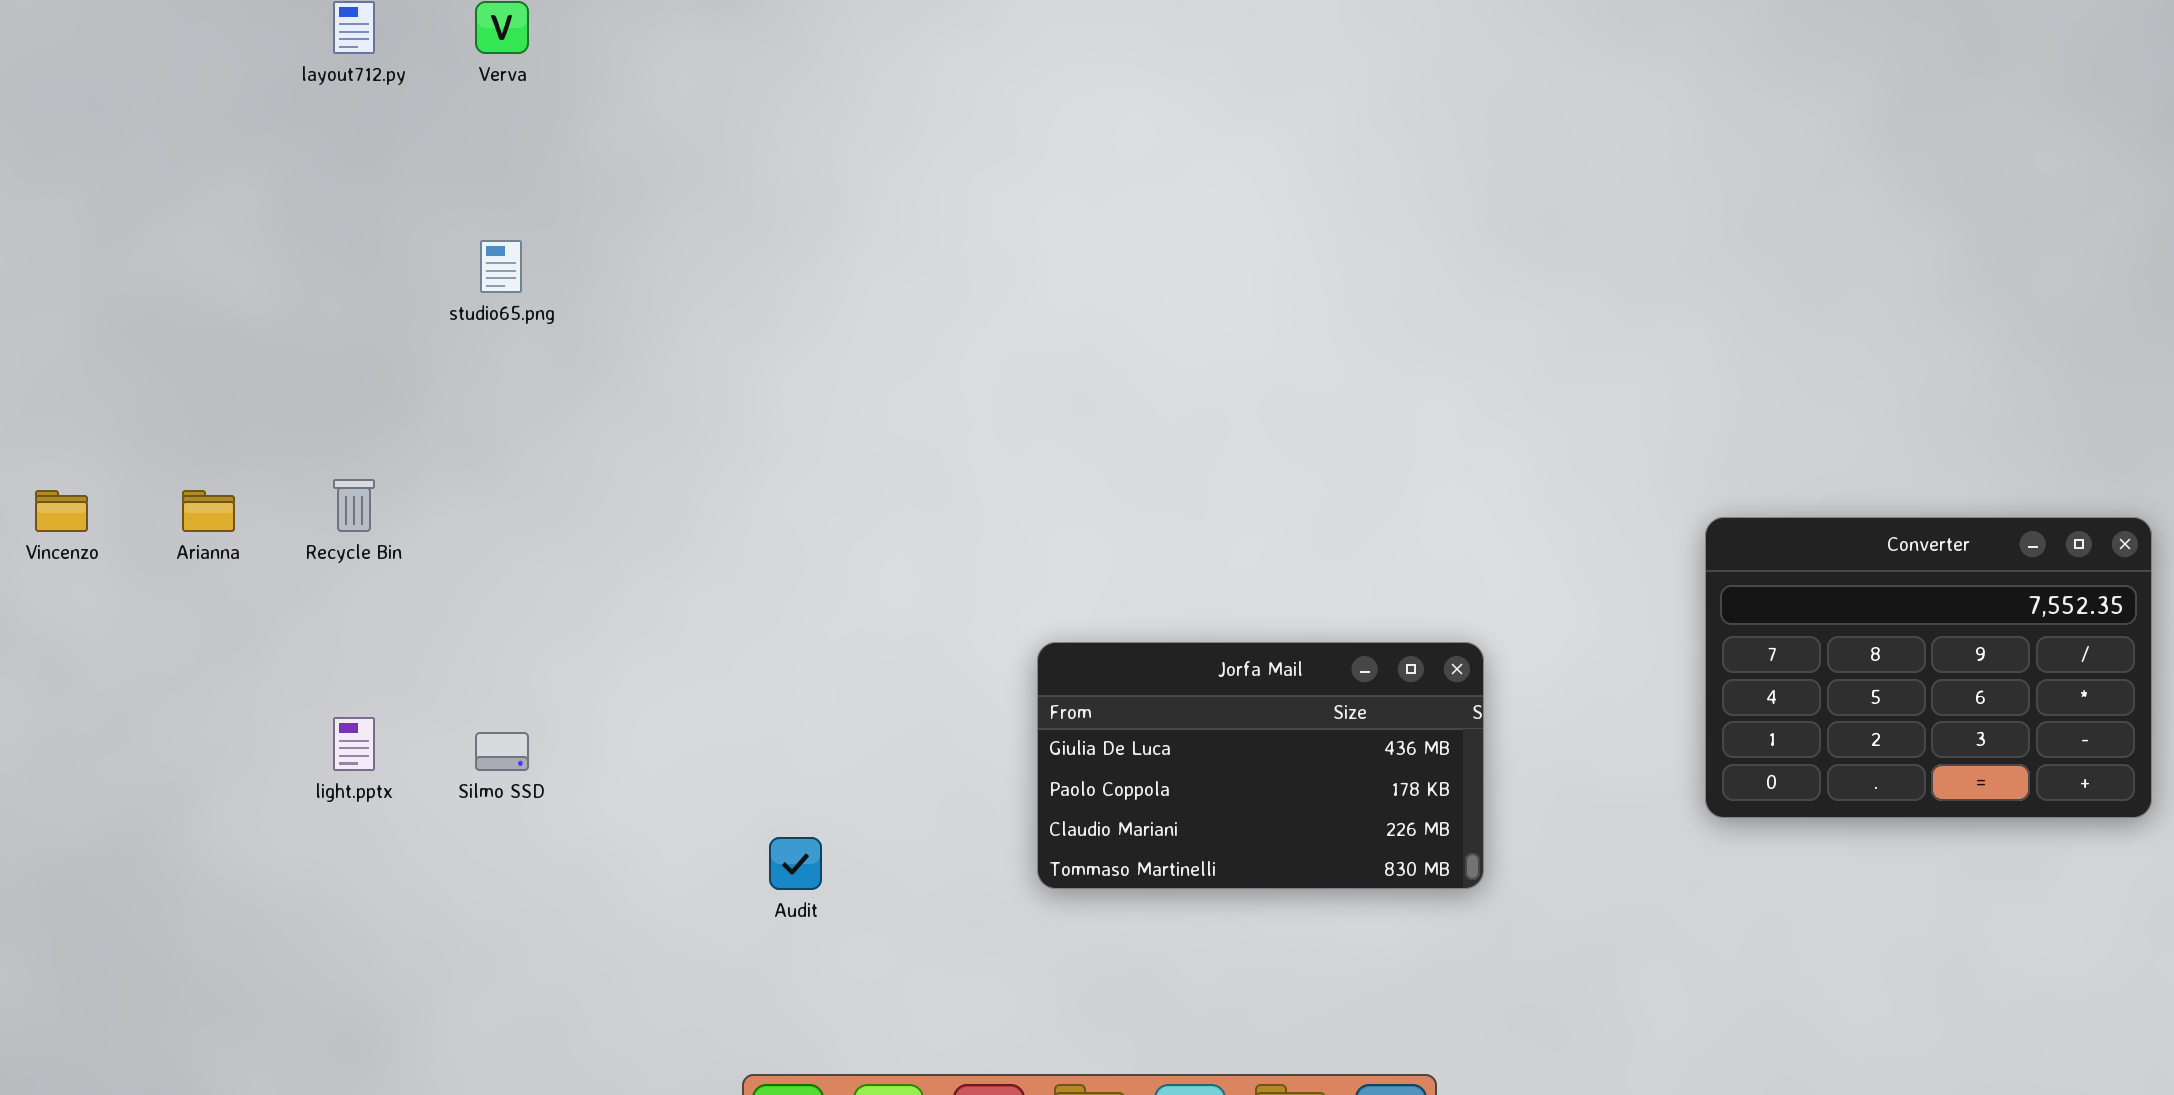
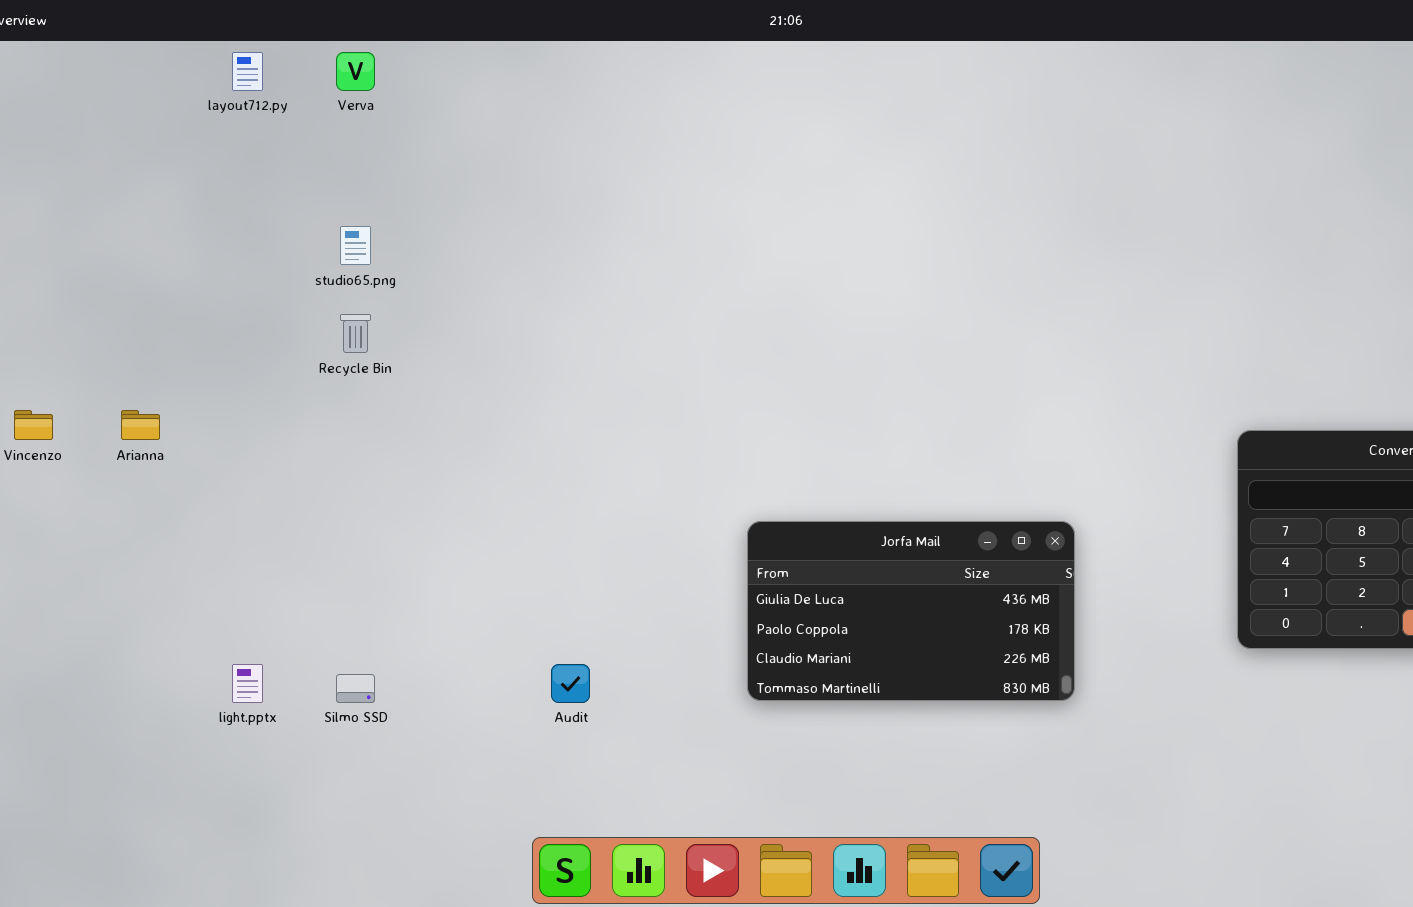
Recycle Bin: [333,479,375,532] -> [340,314,371,353], moved
light.pptx: [333,717,375,771] -> [232,664,263,703], moved
Silmo SSD: [475,732,529,771] -> [336,674,375,703], moved

